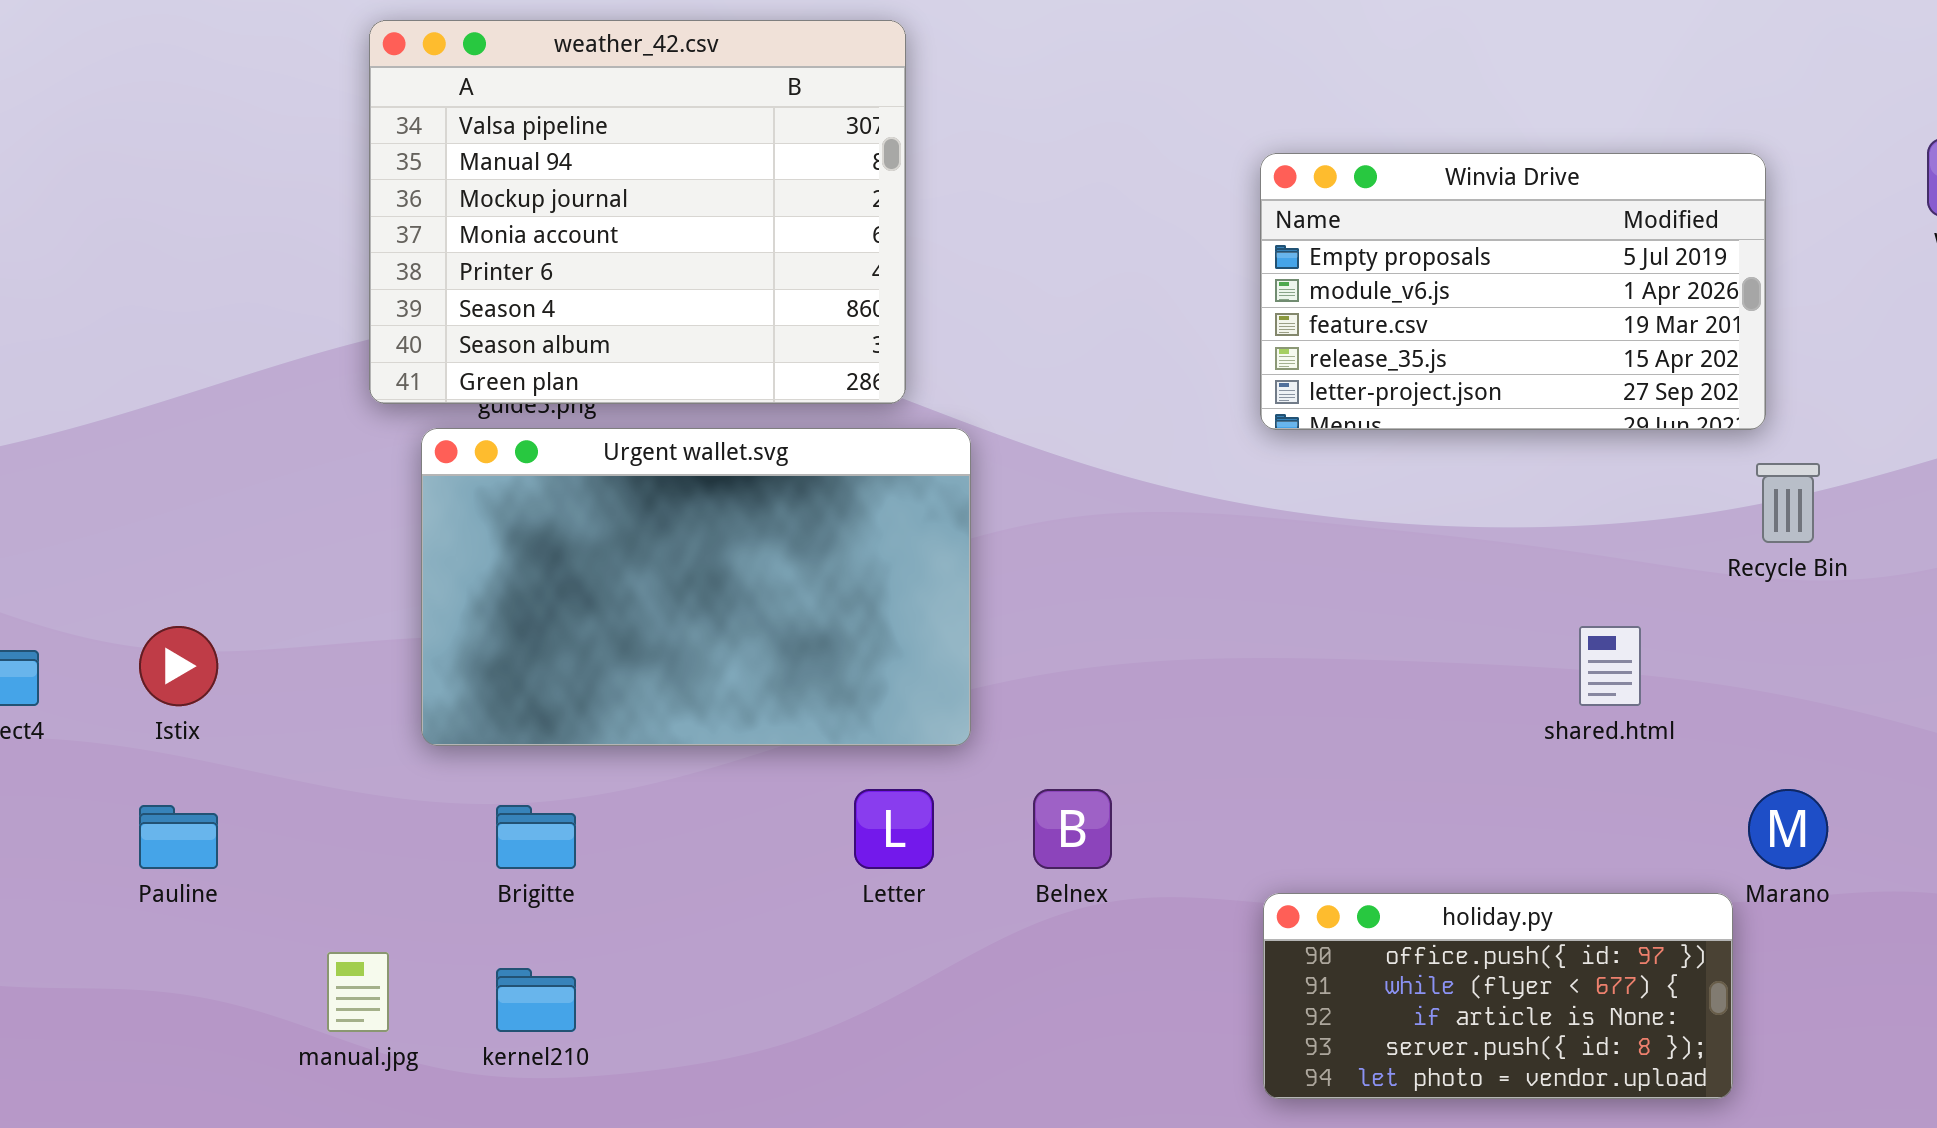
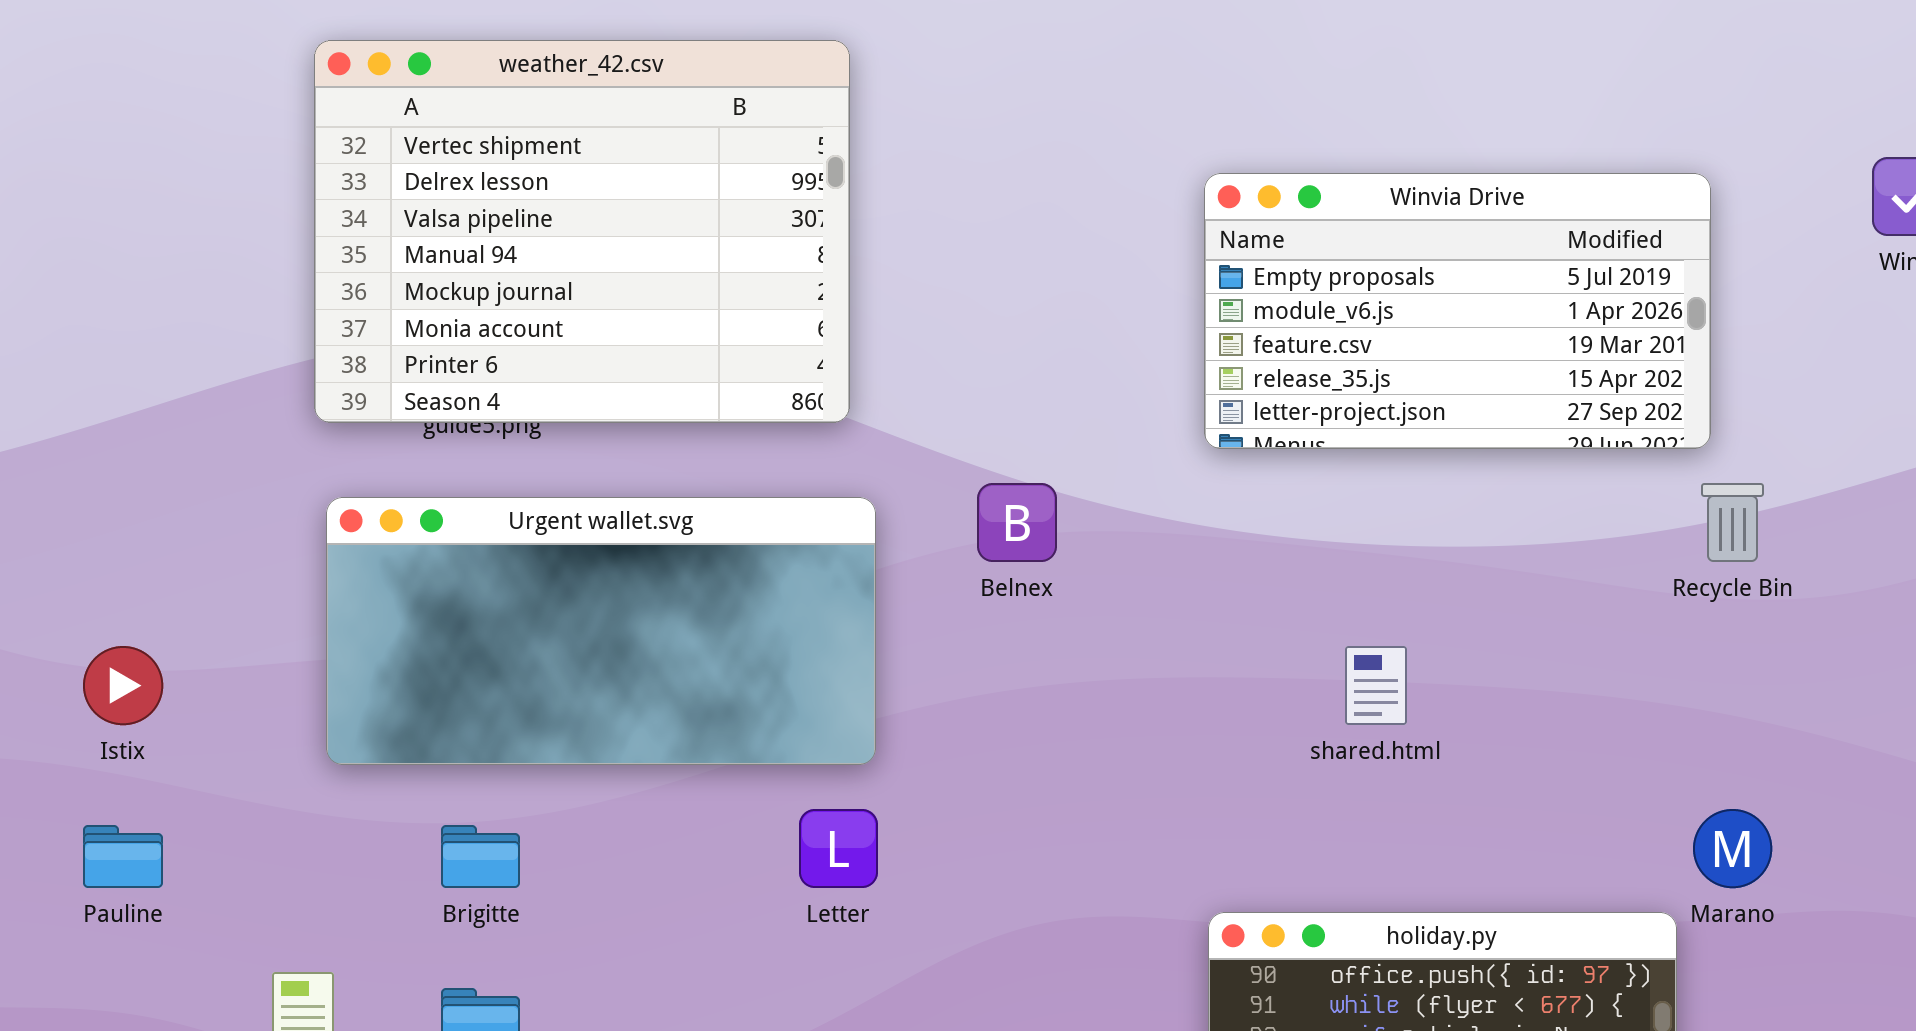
weather_42.csv: [369,20,906,404] -> [314,40,850,423], scrolled up 2 rows
Urgent wallet.svg: [421,428,971,746] -> [326,497,876,765], moved, resized
shared.html: [1579,626,1641,706] -> [1345,646,1407,725], moved
Belnex: [1033,789,1112,869] -> [977,483,1057,562], moved

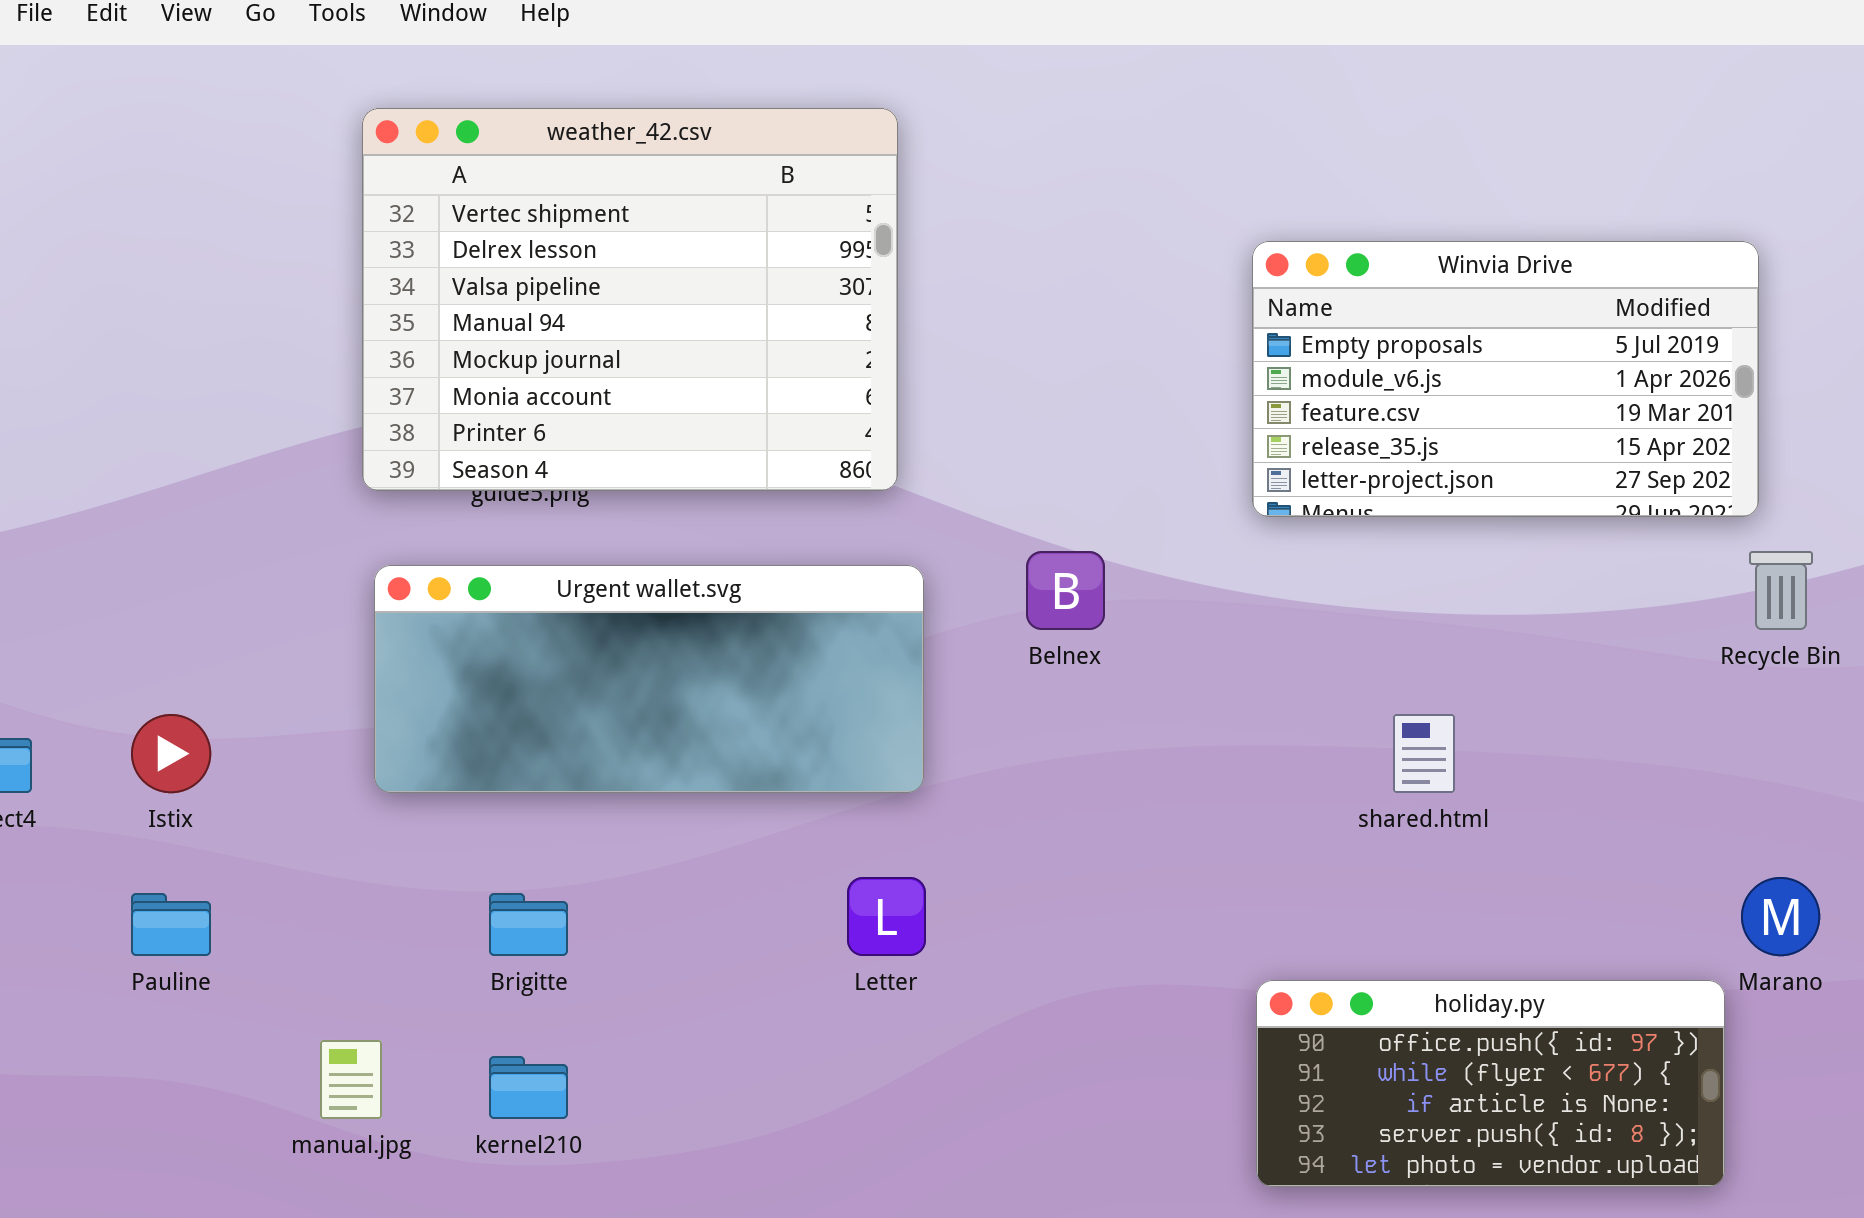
Urgent wallet.svg: [326,497,876,765] -> [374,565,924,793], resized

